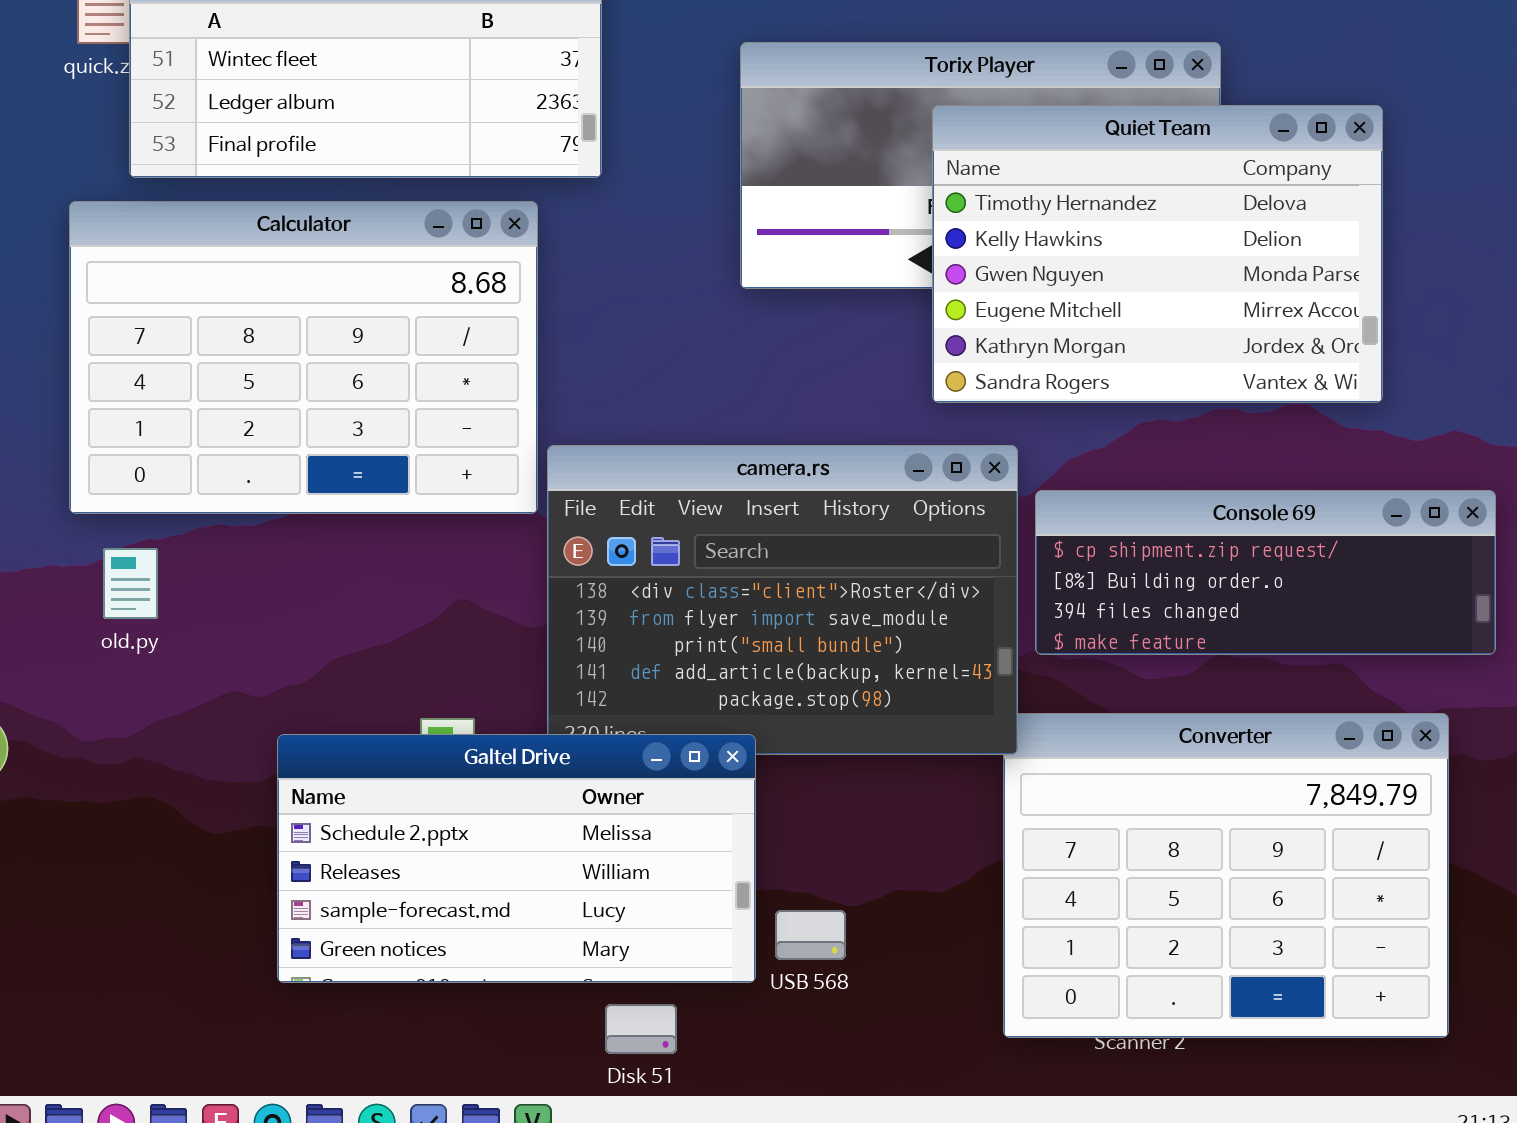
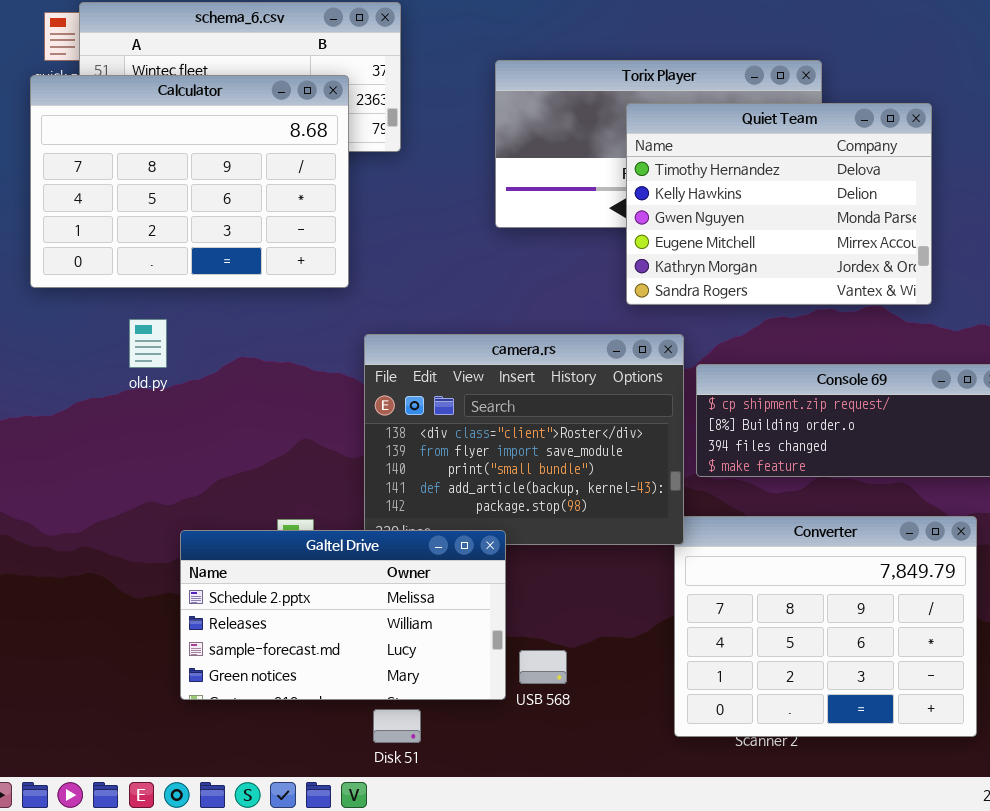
Calculator: [69,201,538,514] -> [30,75,349,288], moved
old.py: [103,548,158,619] -> [129,319,167,368], moved
Disk 51: [605,1004,677,1054] -> [373,709,421,743], moved

